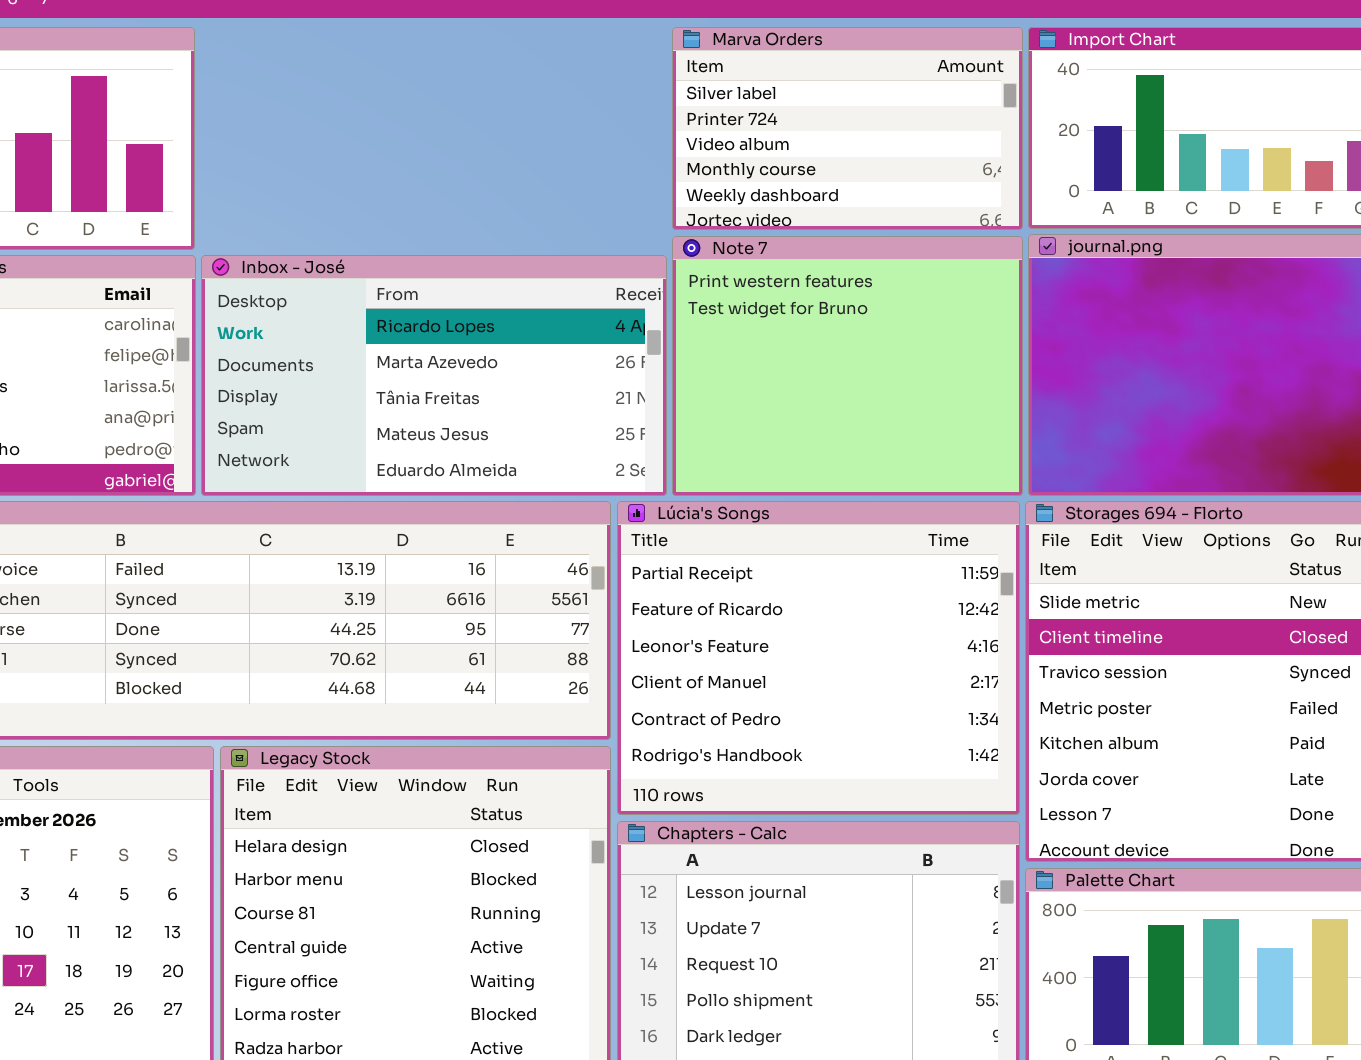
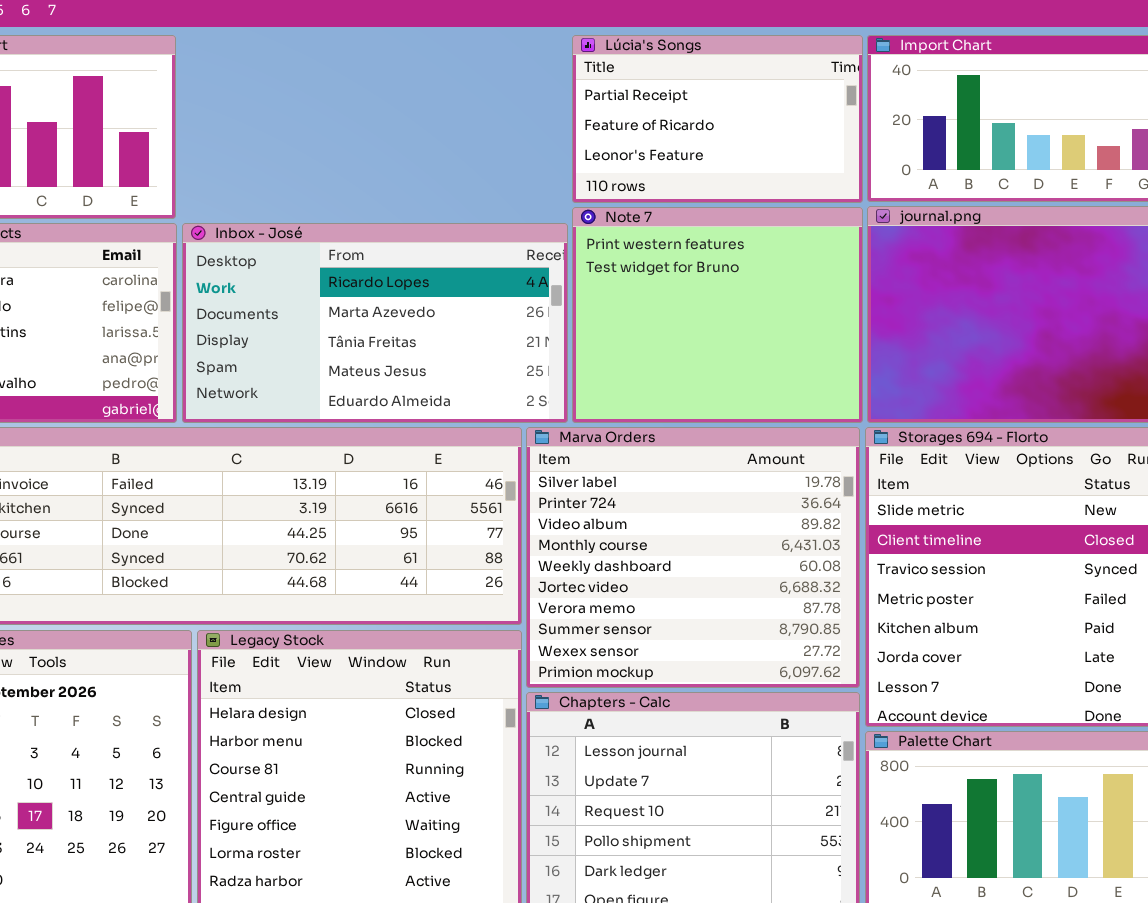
Marva Orders: [672,27,1023,230] -> [526,427,860,688], moved, resized
Lúcia's Songs: [617,501,1020,815] -> [572,35,863,203], moved, resized

